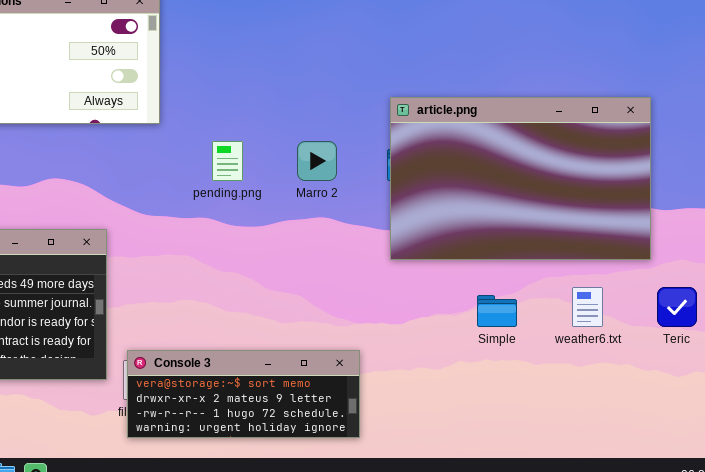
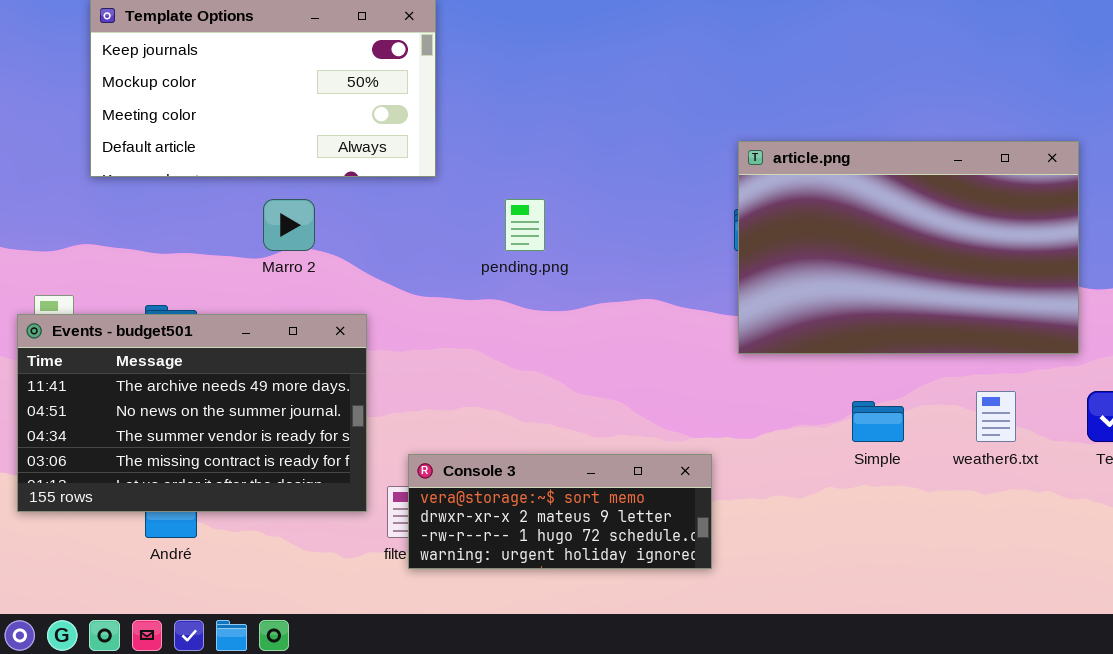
Marro 2: [297,141,337,181] -> [263,199,315,251], moved
Console 3: [127,350,360,438] -> [408,454,712,569], moved

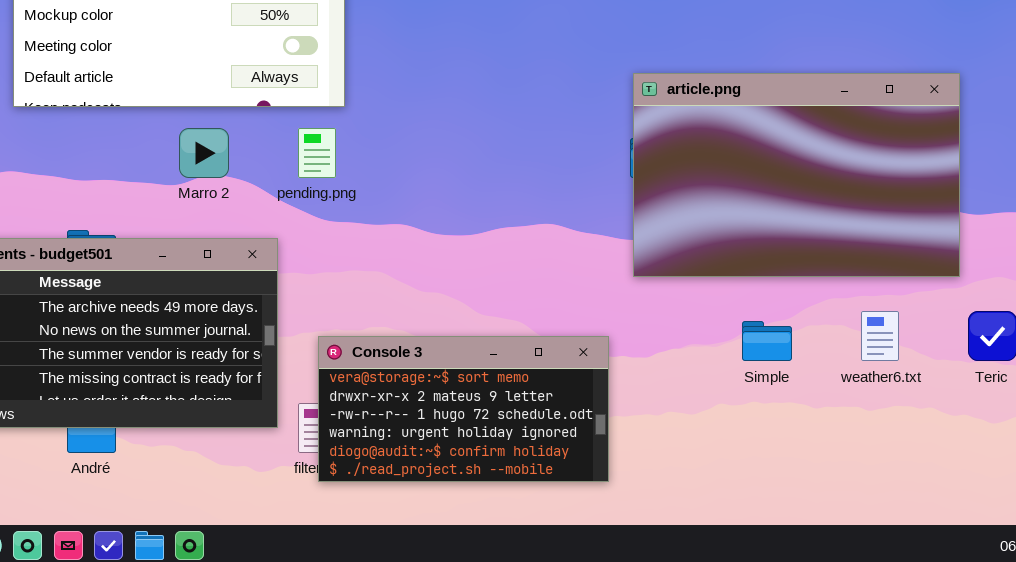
pending.png: [505,199,545,251] -> [298,128,336,178], moved
Console 3: [408,454,712,569] -> [318,336,609,482], resized

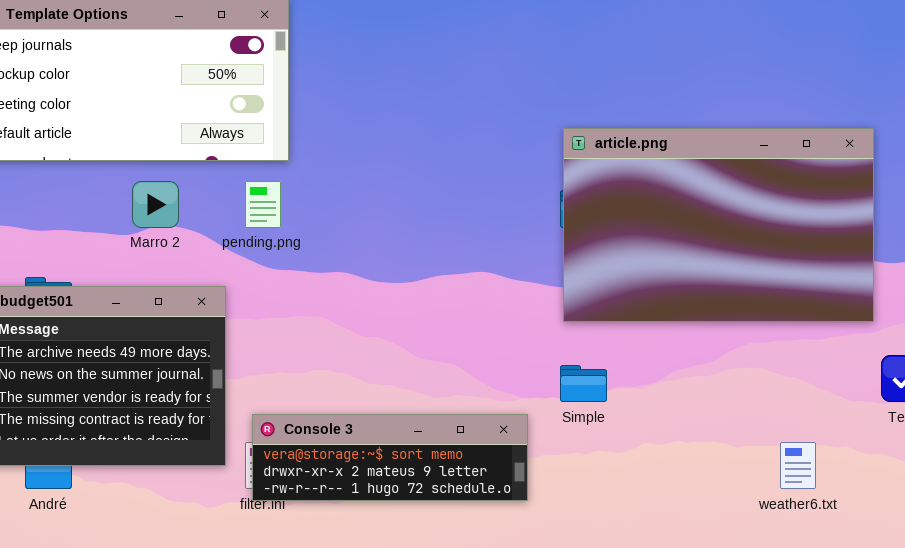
weather6.txt: [861,311,899,361] -> [780,442,816,489], moved
Simple: [742,321,792,361] -> [560,365,607,402], moved
Console 3: [318,336,609,482] -> [252,414,528,501], moved, resized

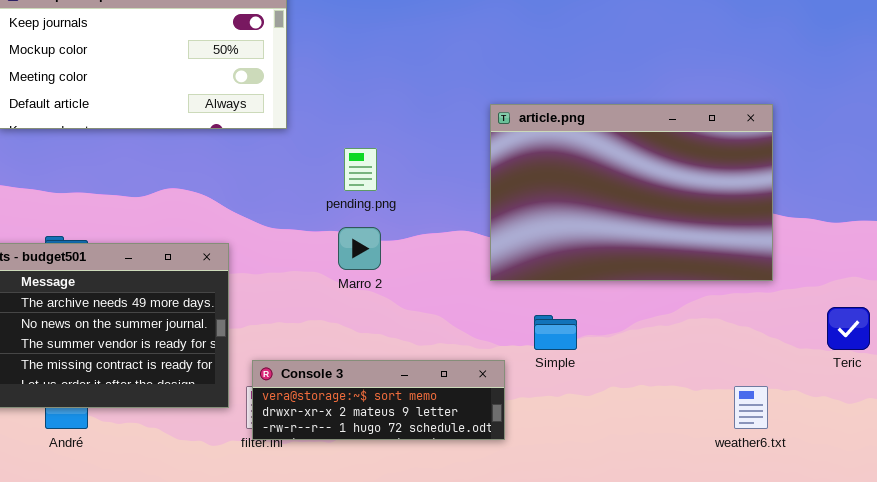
article.png: [563,128,874,322] -> [490,104,773,281], moved
Marro 2: [132,181,179,228] -> [338,227,381,270], moved
pending.png: [245,181,281,228] -> [344,148,377,191], moved

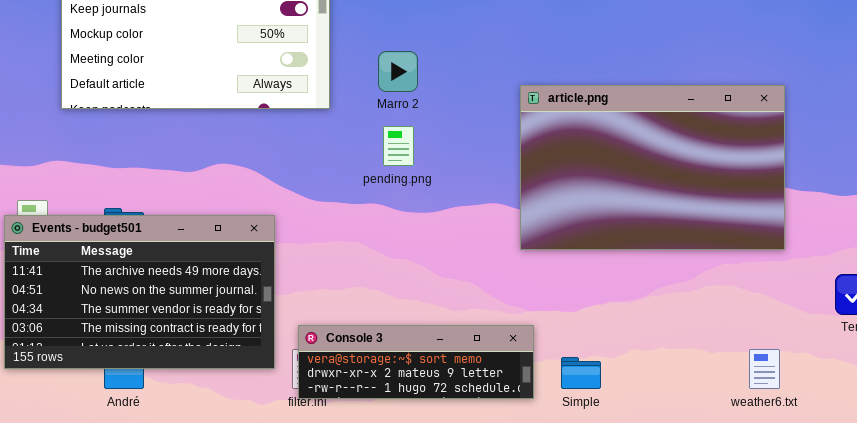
Marro 2: [338,227,381,270] -> [378,51,418,92], moved
Simple: [534,315,577,350] -> [561,357,601,389], moved

